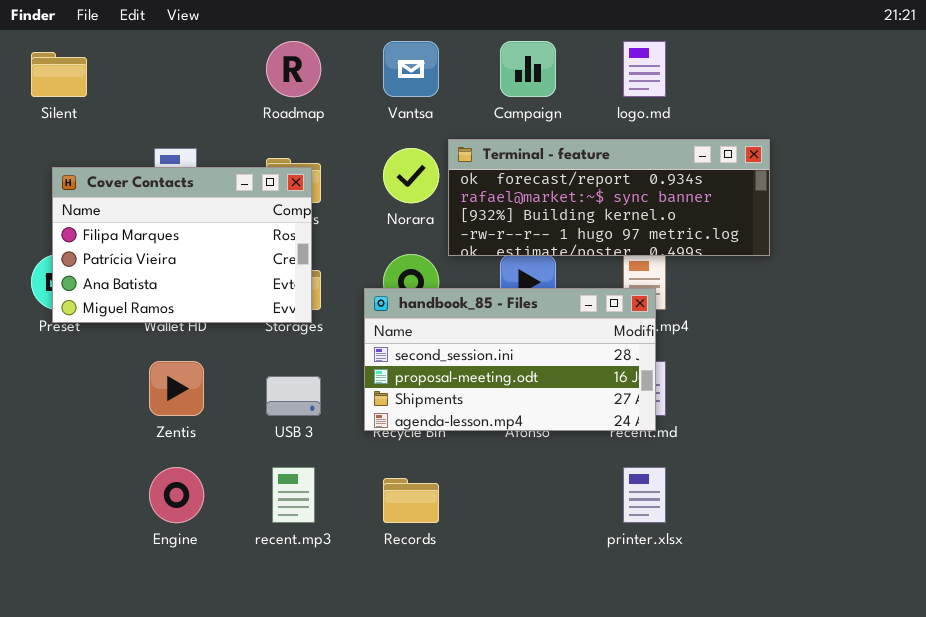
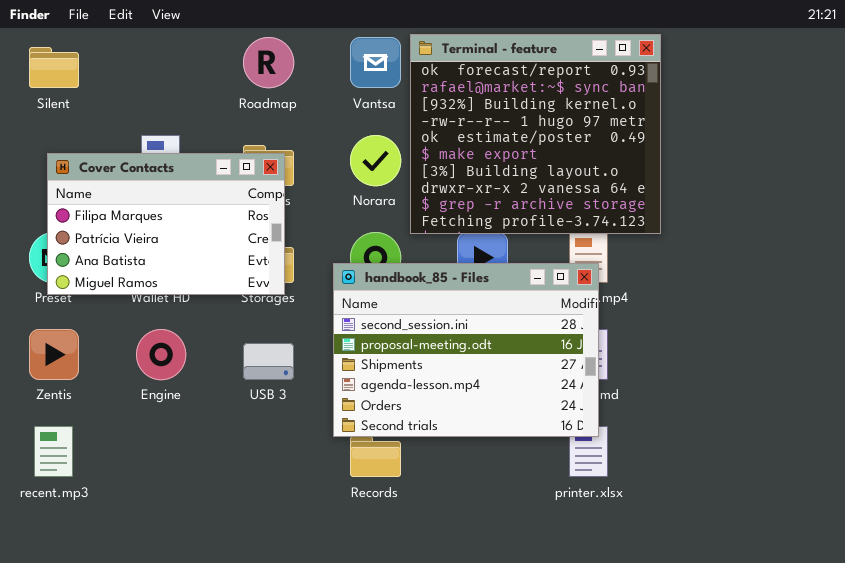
Terminal - feature: [448,139,770,256] -> [410,34,661,234], resized
handbook_85 - Files: [364,288,656,431] -> [333,263,599,437], resized
Zentis: [149,361,204,416] -> [29,329,79,380], moved
Engine: [149,467,204,523] -> [136,329,186,380], moved
recent.mp3: [272,467,315,523] -> [34,426,73,477], moved

